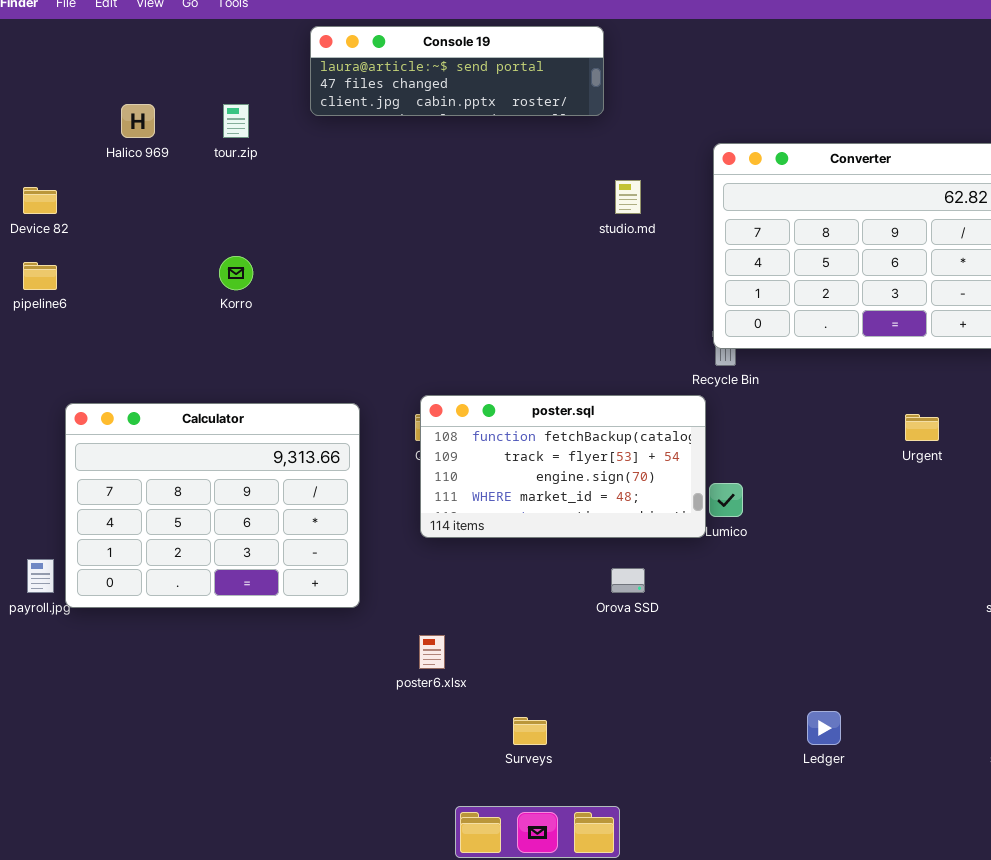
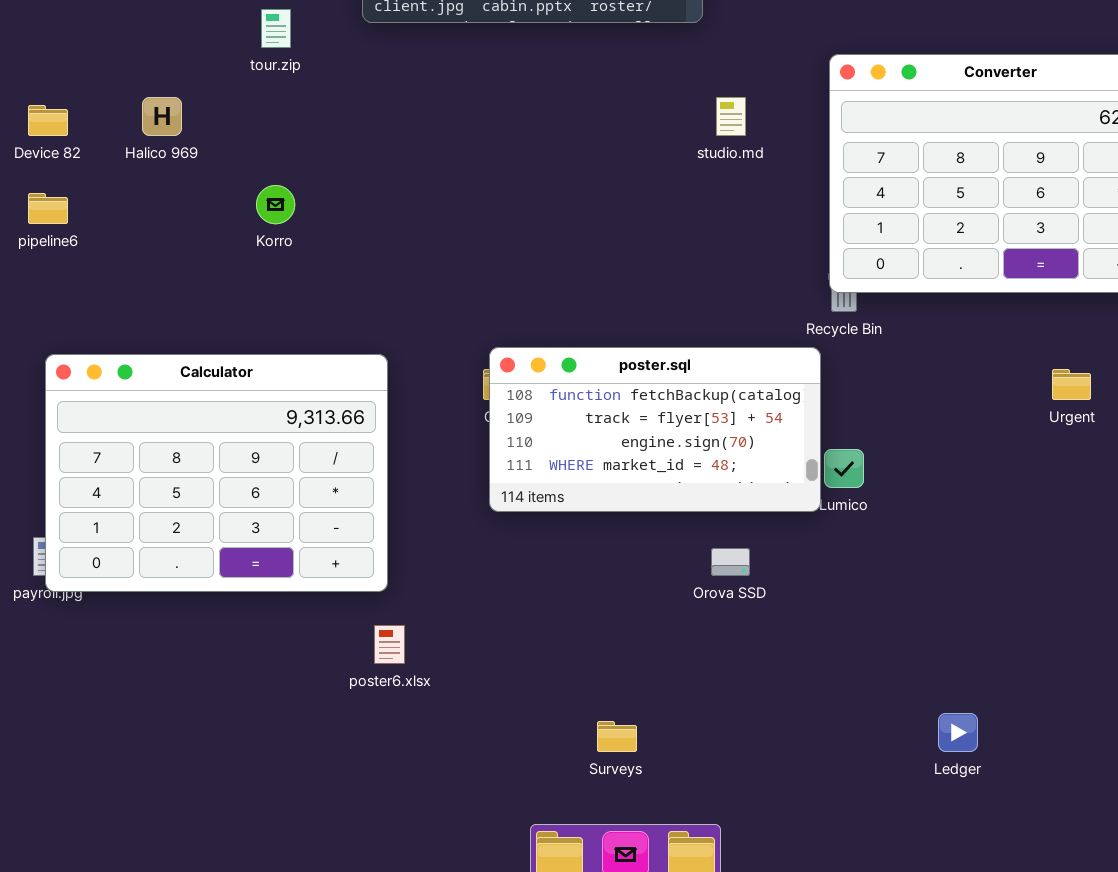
Halico 969: [121,104,155,138] -> [142,97,182,136], moved
Calculator: [65,403,360,608] -> [45,354,388,592], moved
poster6.xlsx: [419,635,445,669] -> [374,625,405,664], moved

